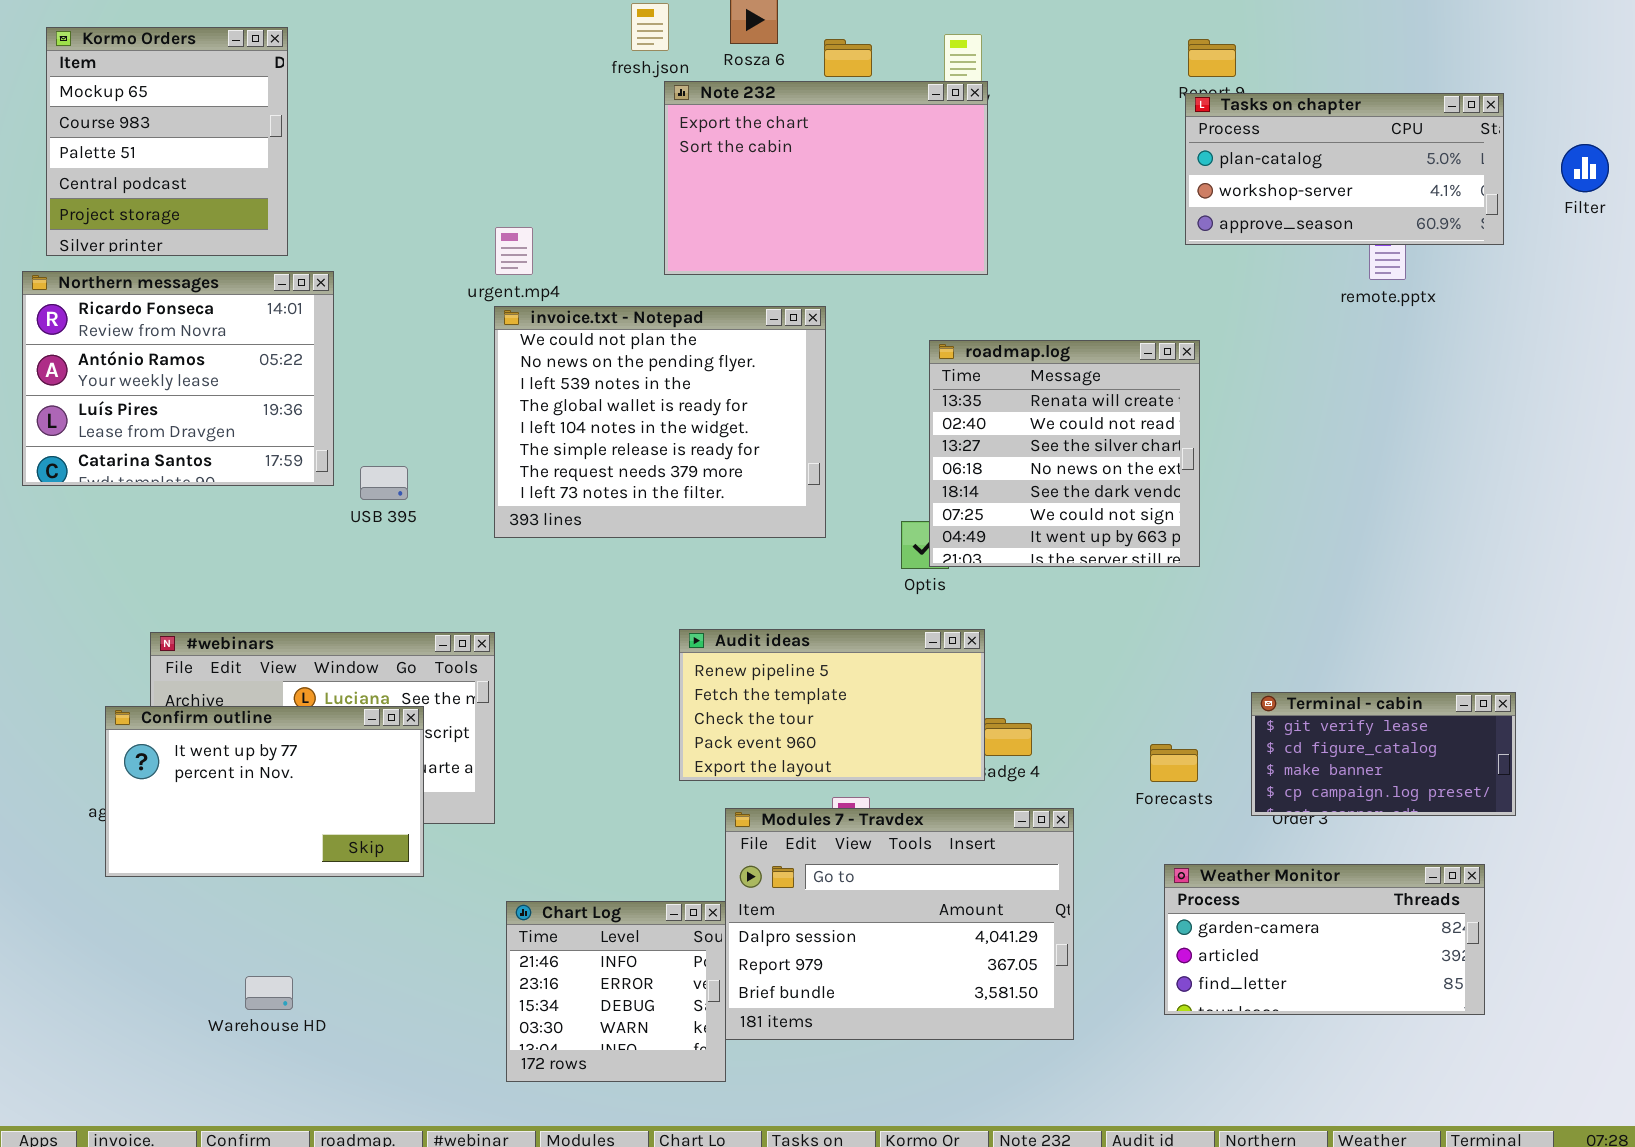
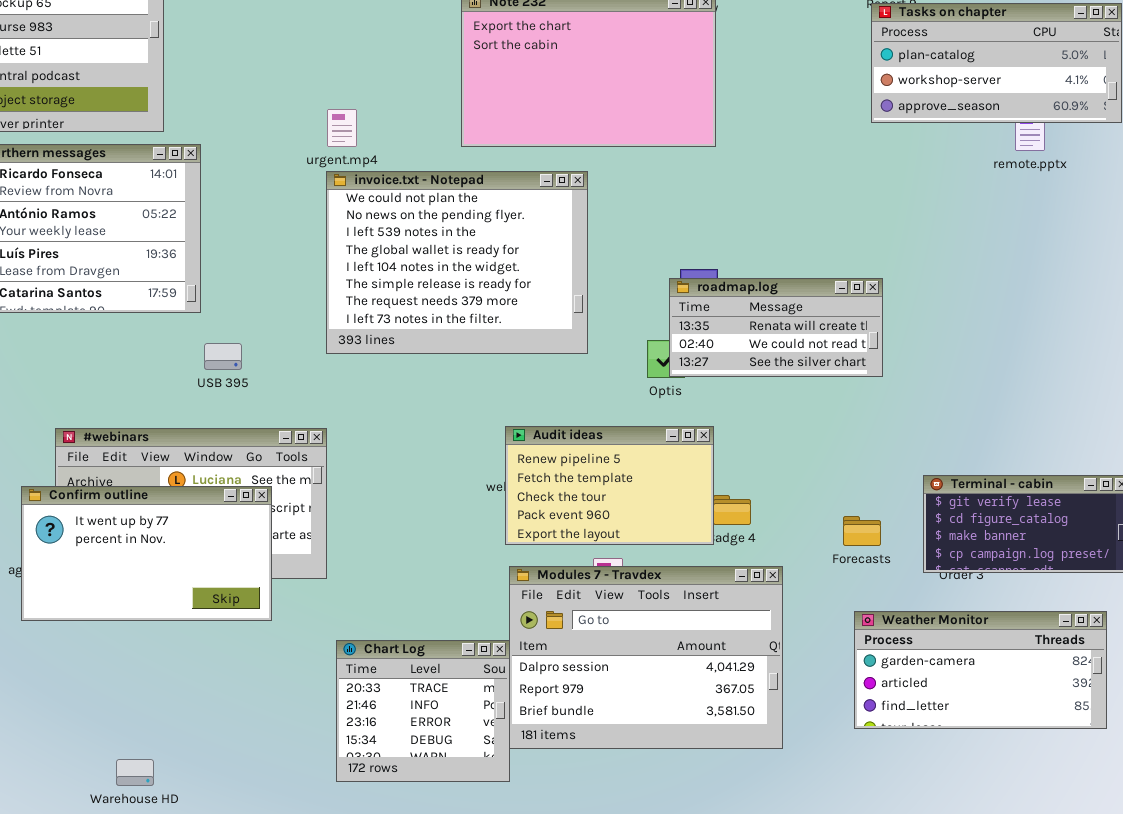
roadmap.log: [929,340,1200,567] -> [669,278,883,377], resized
USB 395: [360,466,408,500] -> [204,343,242,370], moved
Audit ideas: [679,629,985,781] -> [505,426,714,545], resized
Chart Log: [506,901,726,1082] -> [336,640,510,782], scrolled up 1 row
Warehouse HD: [245,976,293,1010] -> [116,759,154,786], moved

